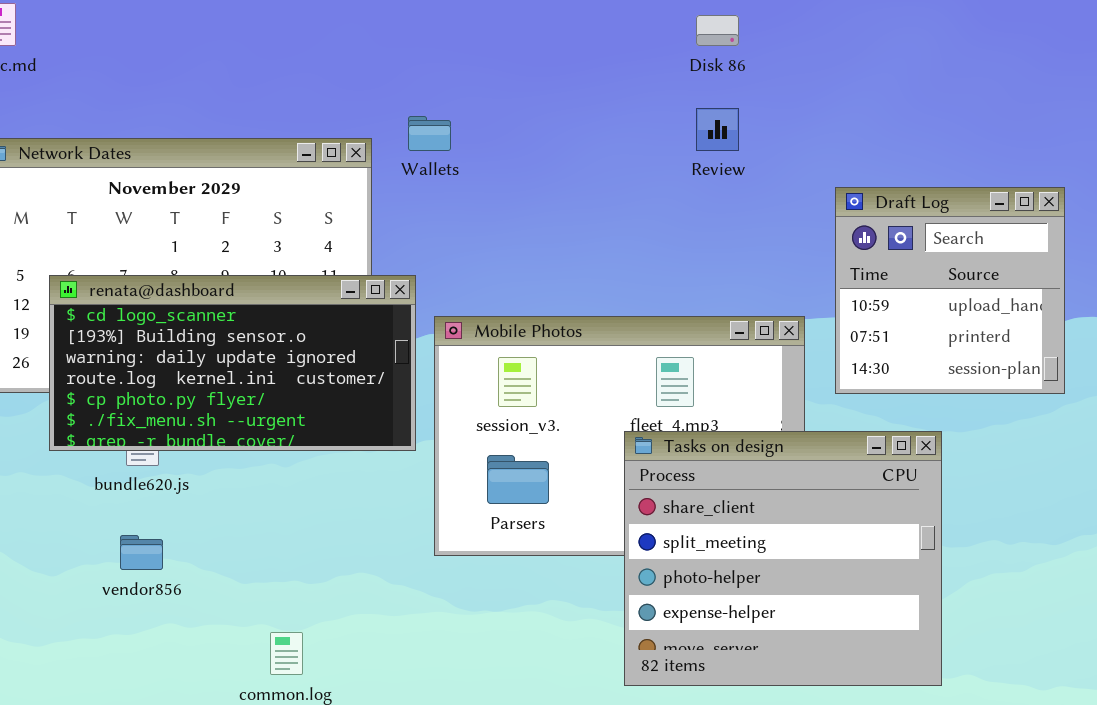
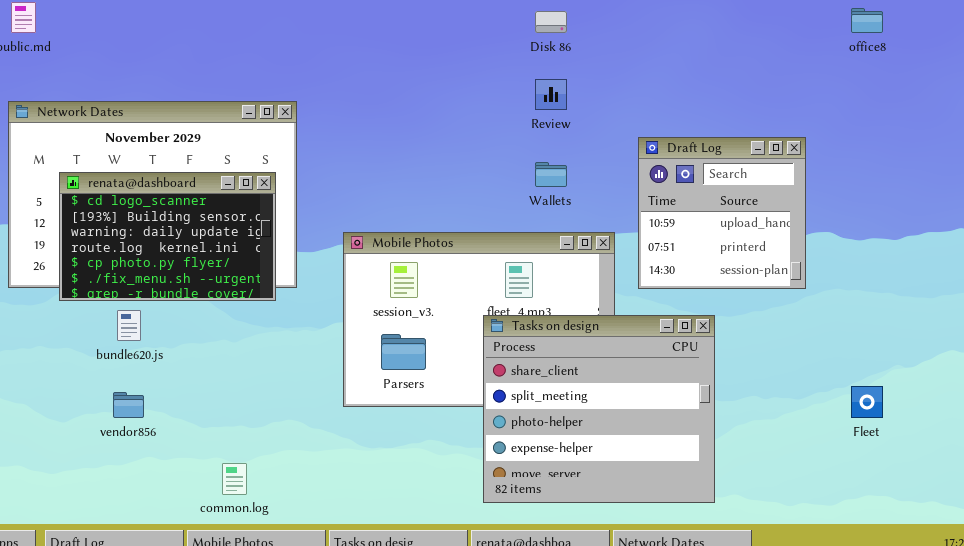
Wallets: [408,116,451,151] -> [535,162,567,187], moved
renata@dashboard: [49,275,416,451] -> [59,172,276,301], moved, resized

